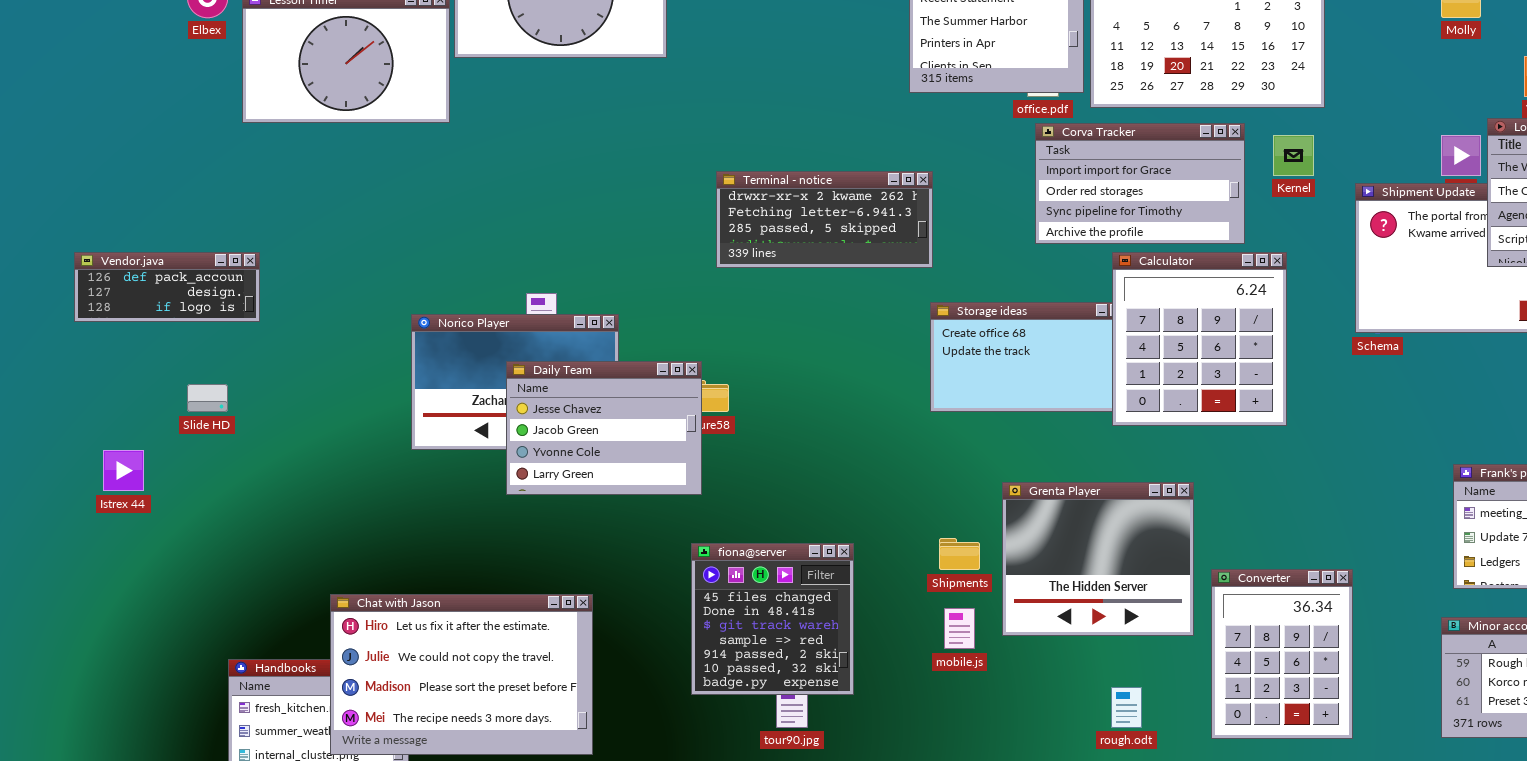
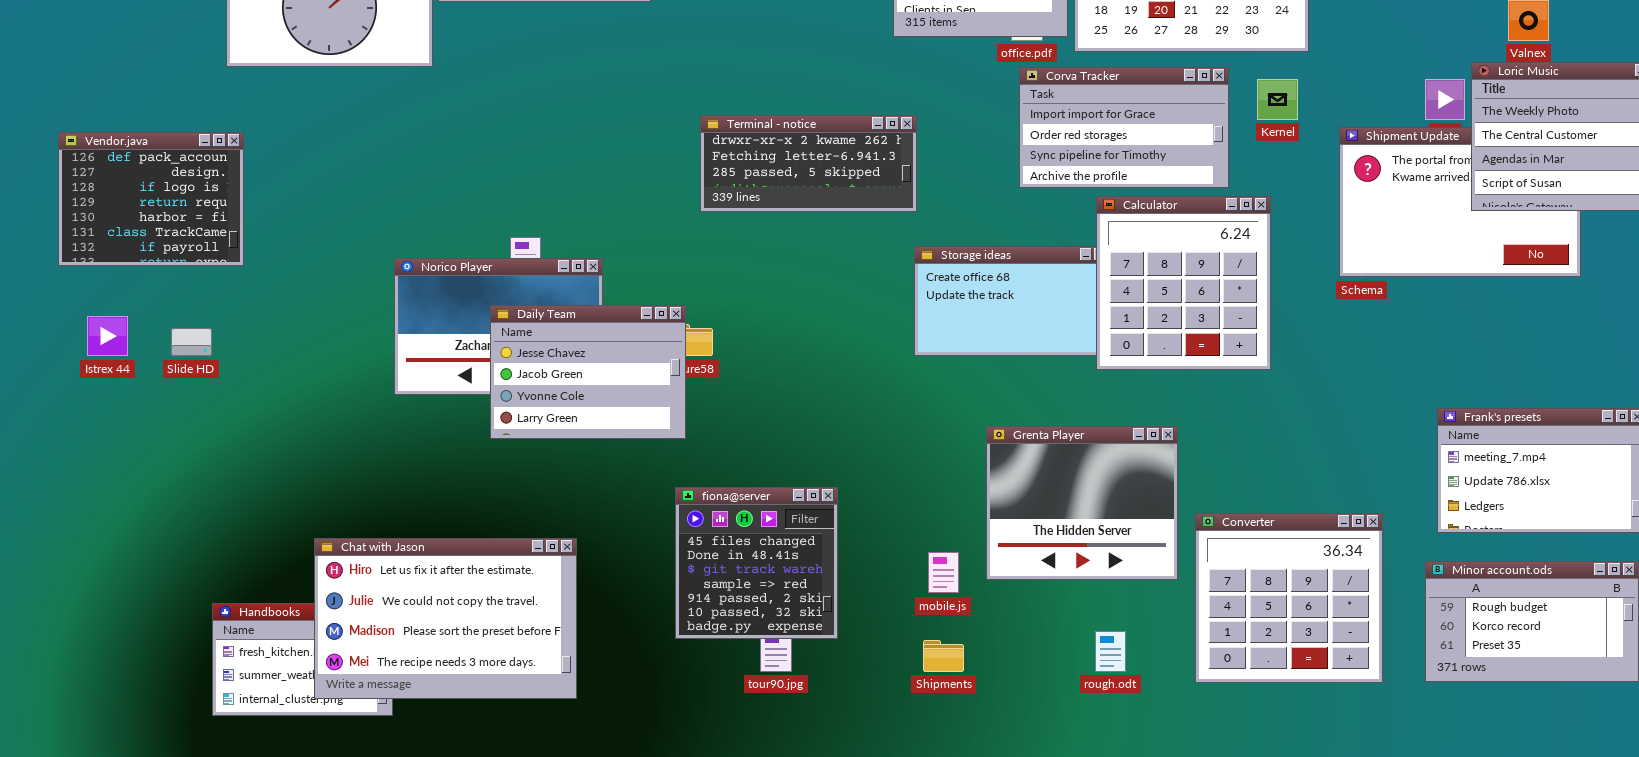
Vendor.java: [74,252,260,322] -> [58,132,244,266], resized
Istrex 44: [103,450,144,491] -> [87,316,128,356], moved
Shipments: [939,538,980,570] -> [923,640,964,672], moved
Converter: [1211,569,1353,739] -> [1195,513,1383,683], resized

